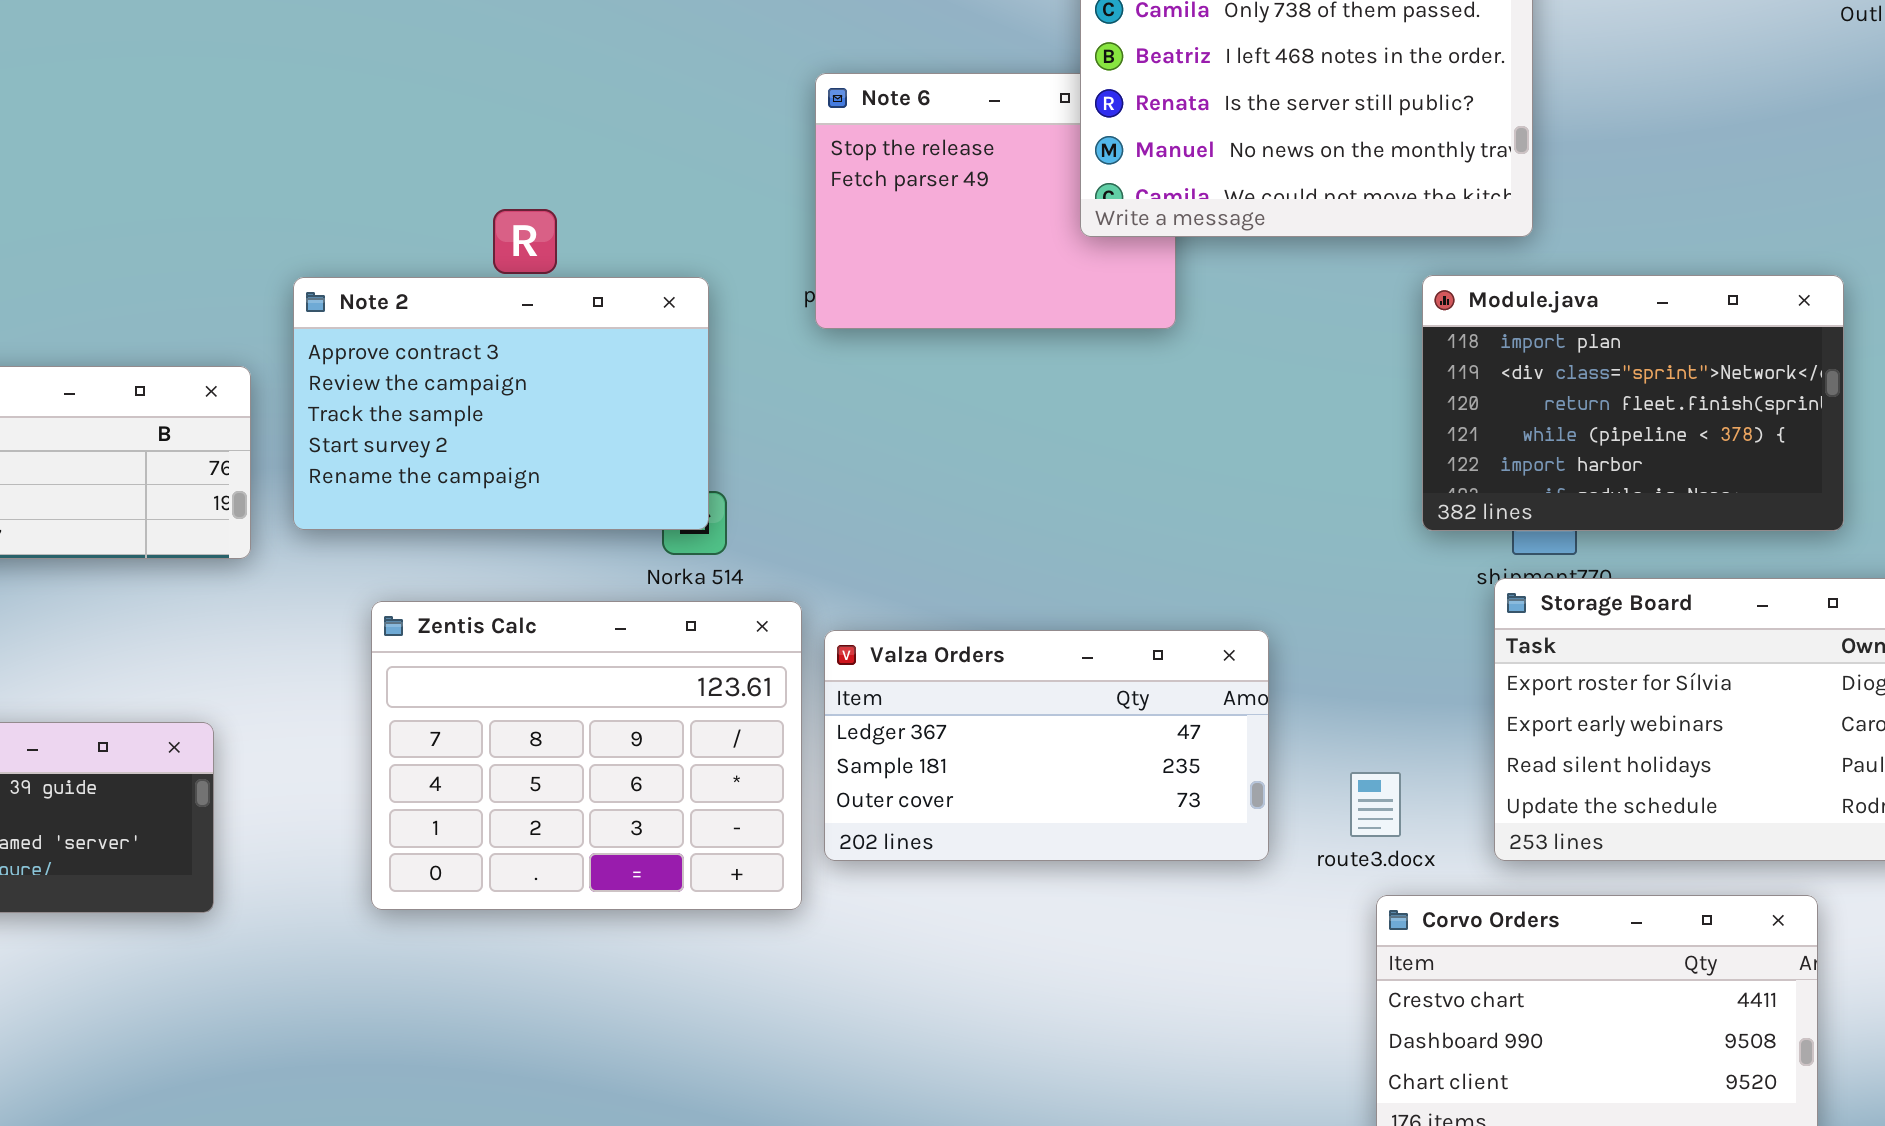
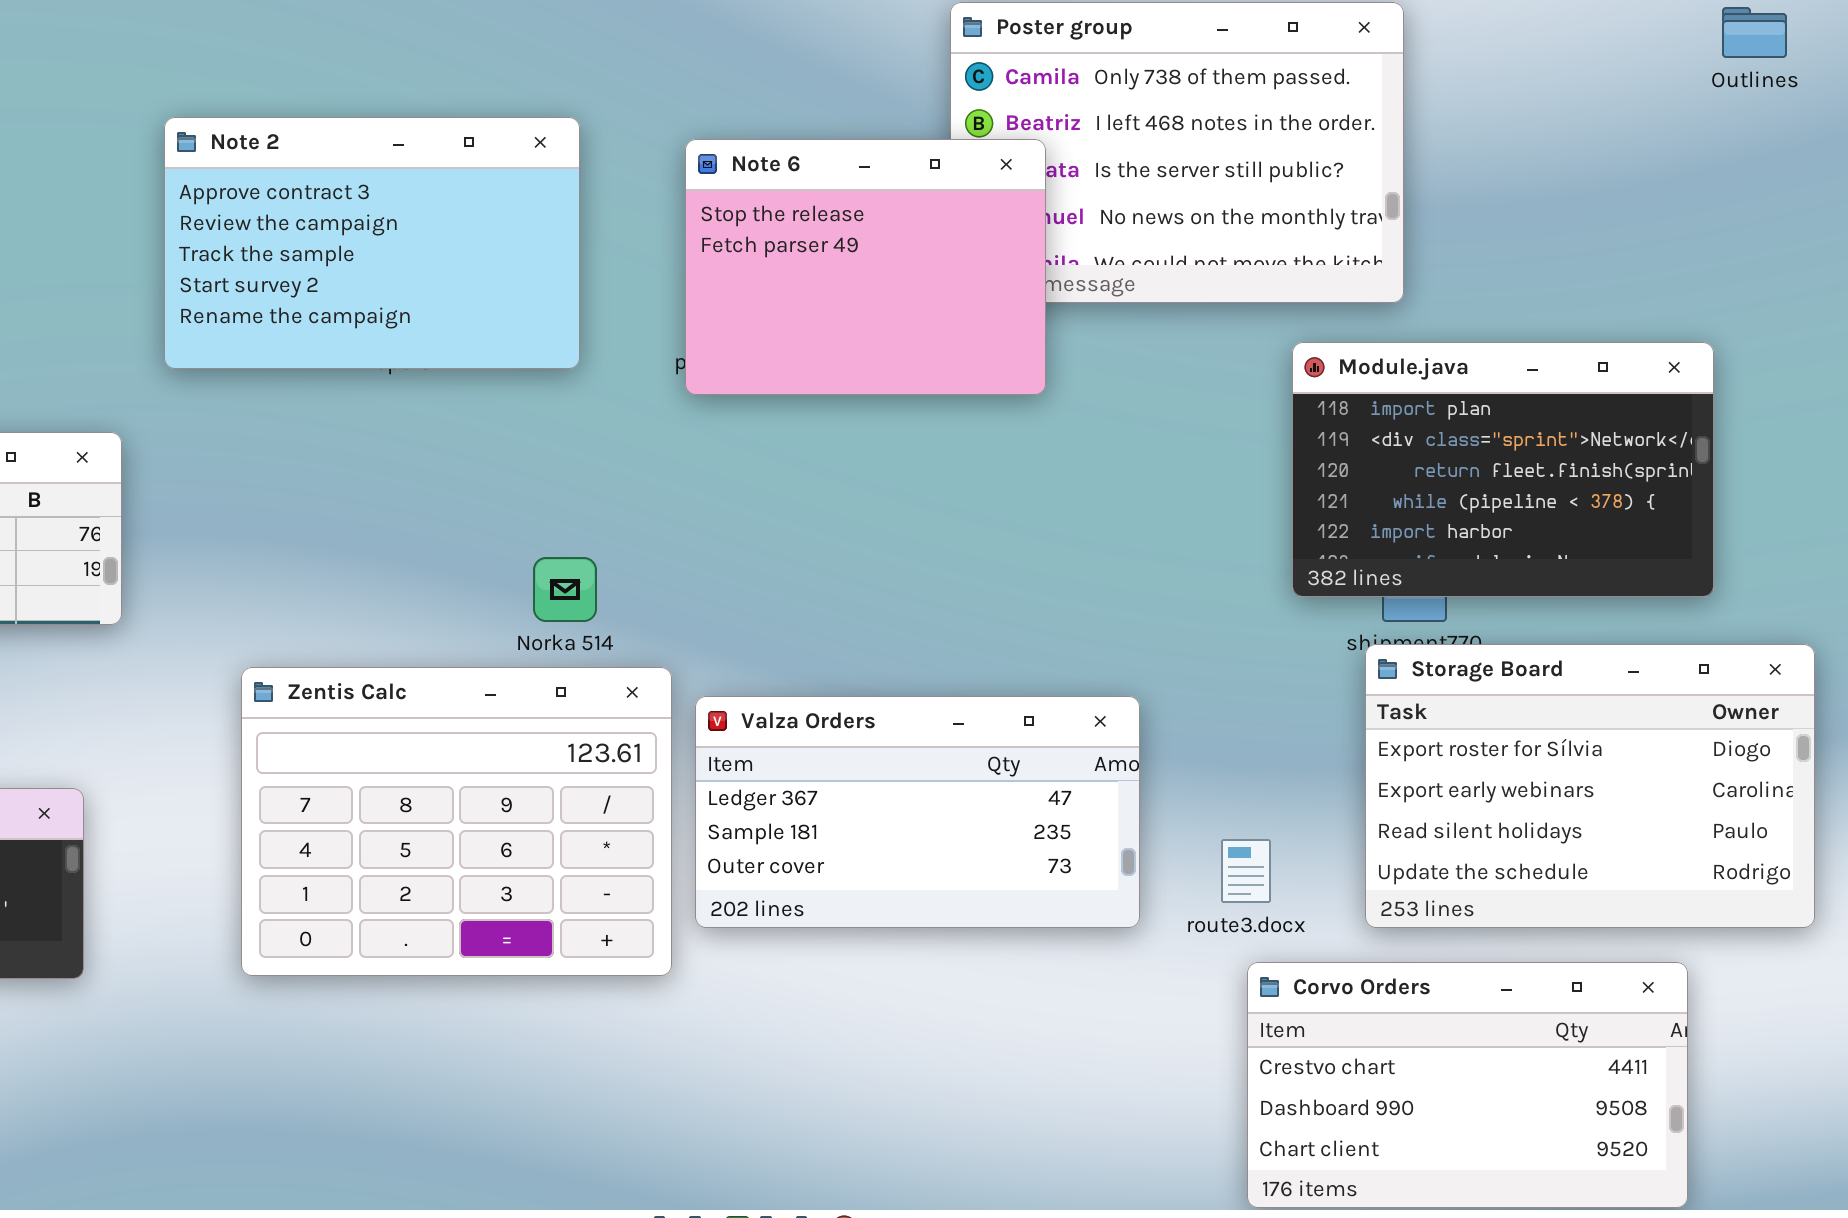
Note 6: [815,73,1176,329] -> [685,139,1046,395], raised
Note 2: [293,277,709,530] -> [164,117,580,369], moved

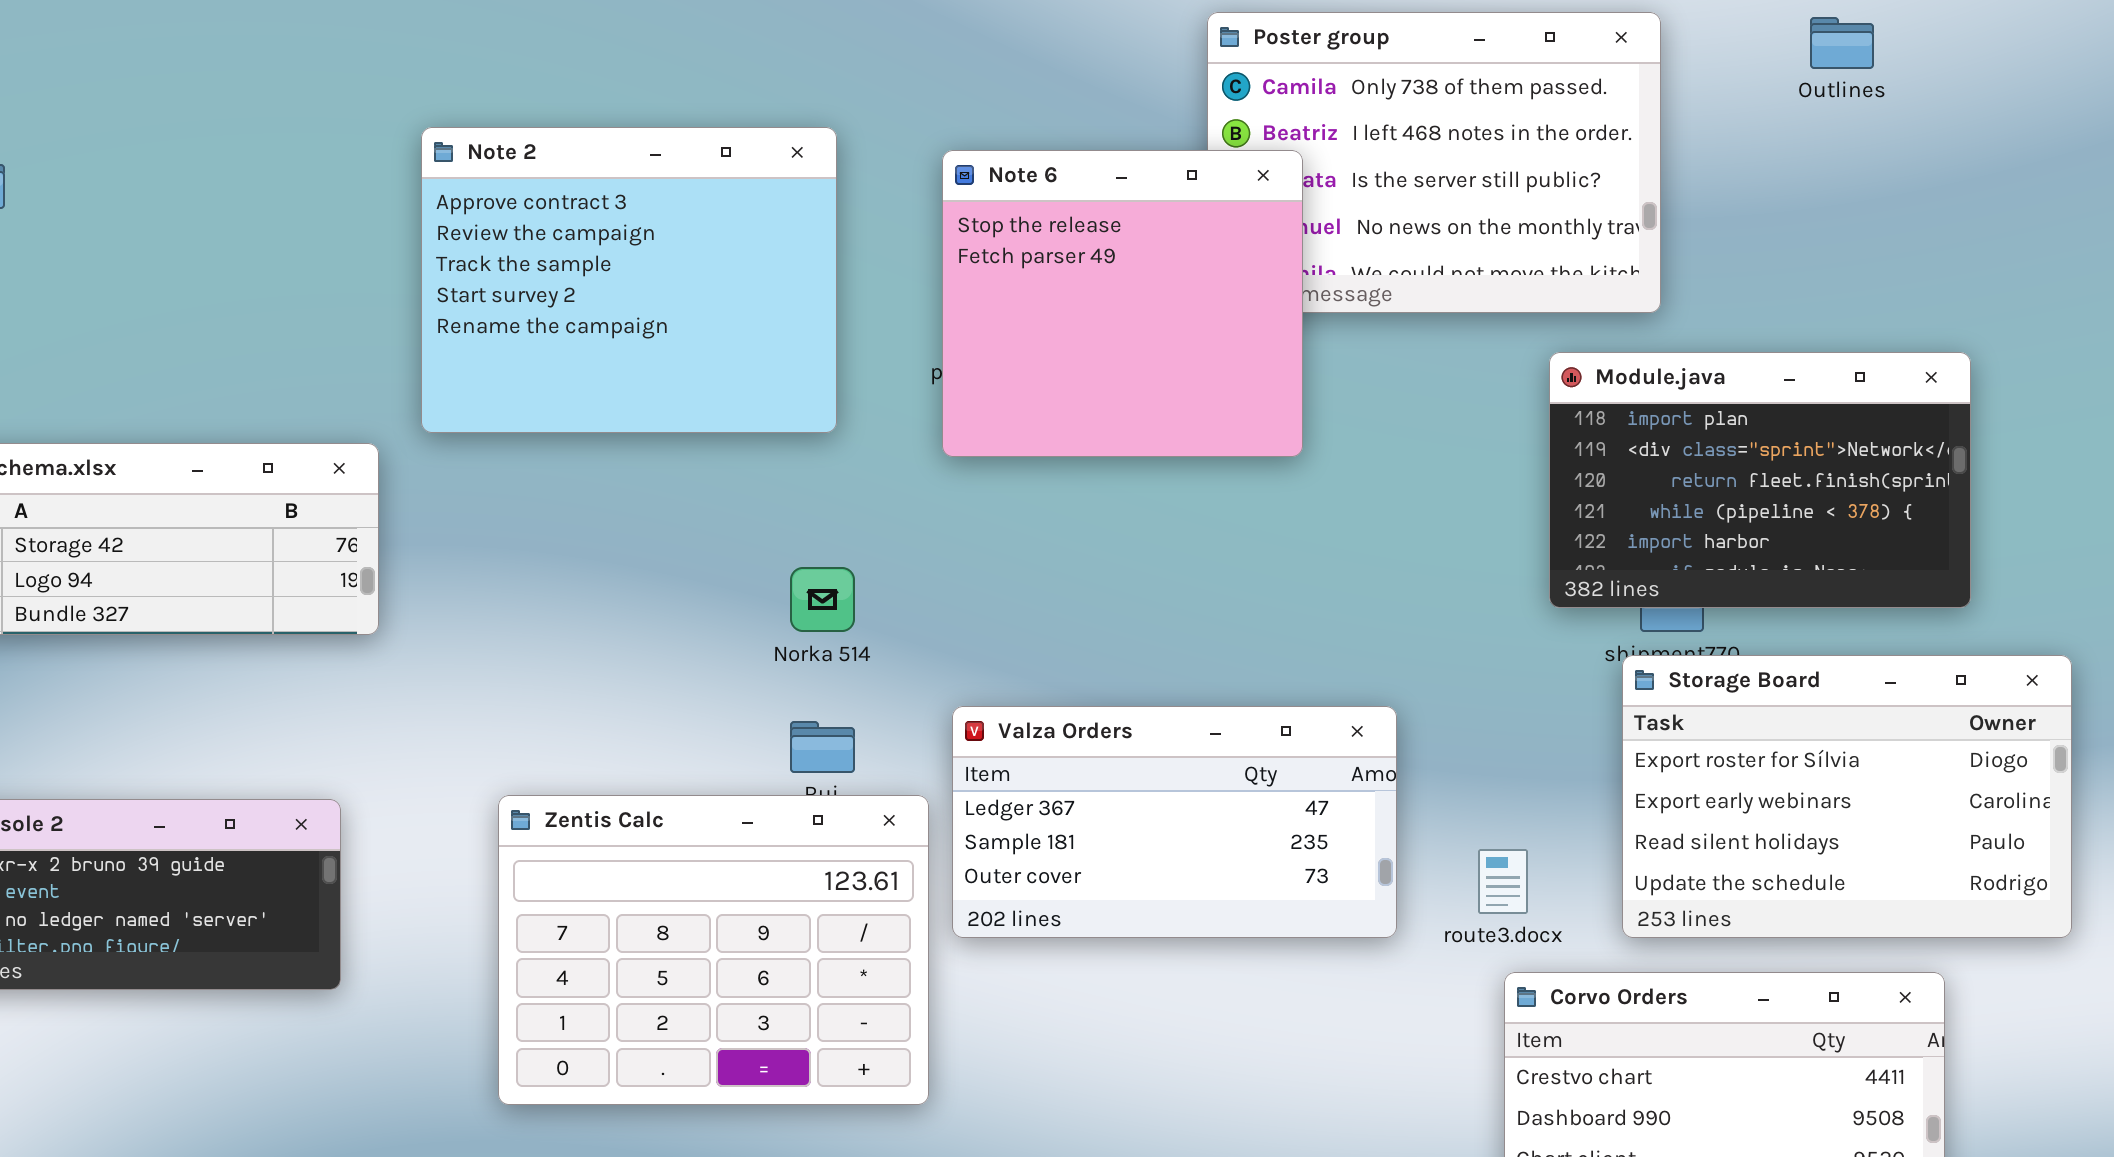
Outlines: [1722,7,1787,58] -> [1810,17,1874,69], moved
Note 2: [164,117,580,369] -> [421,127,837,433], resized
Note 6: [685,139,1046,395] -> [942,150,1303,457], resized
Zentis Calc: [241,667,672,976] -> [498,795,929,1105], moved

